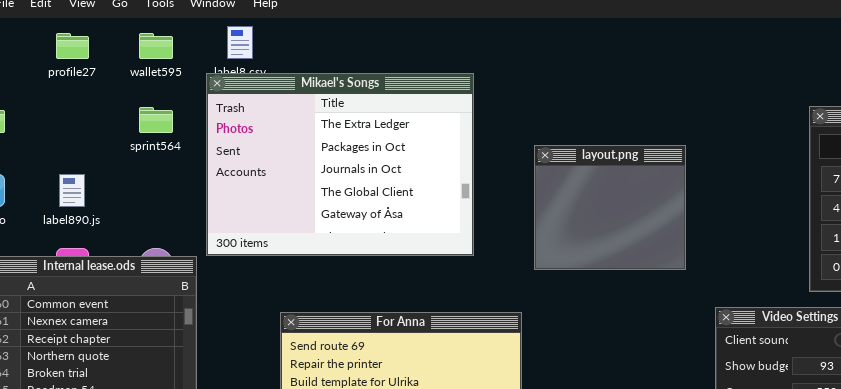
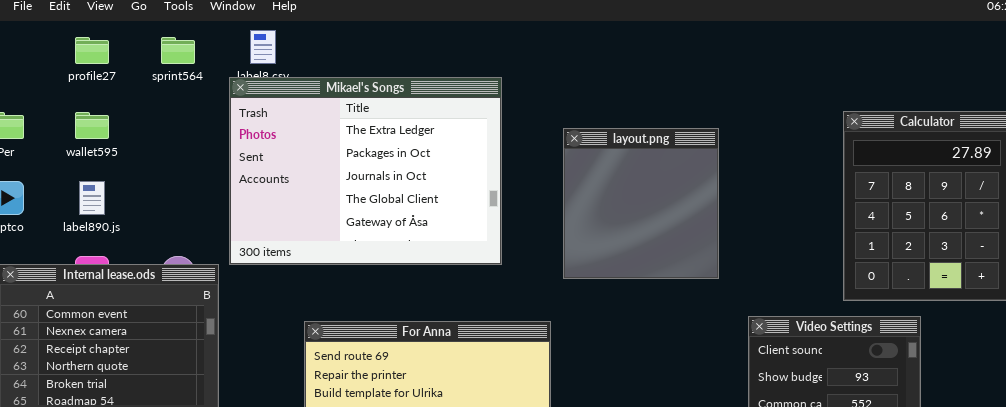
wallet595: [139,33,173,59] -> [75,112,109,139], moved
sprint564: [139,107,173,133] -> [161,37,195,64], moved
layout.png: [534,145,686,270] -> [563,128,719,279], resized

